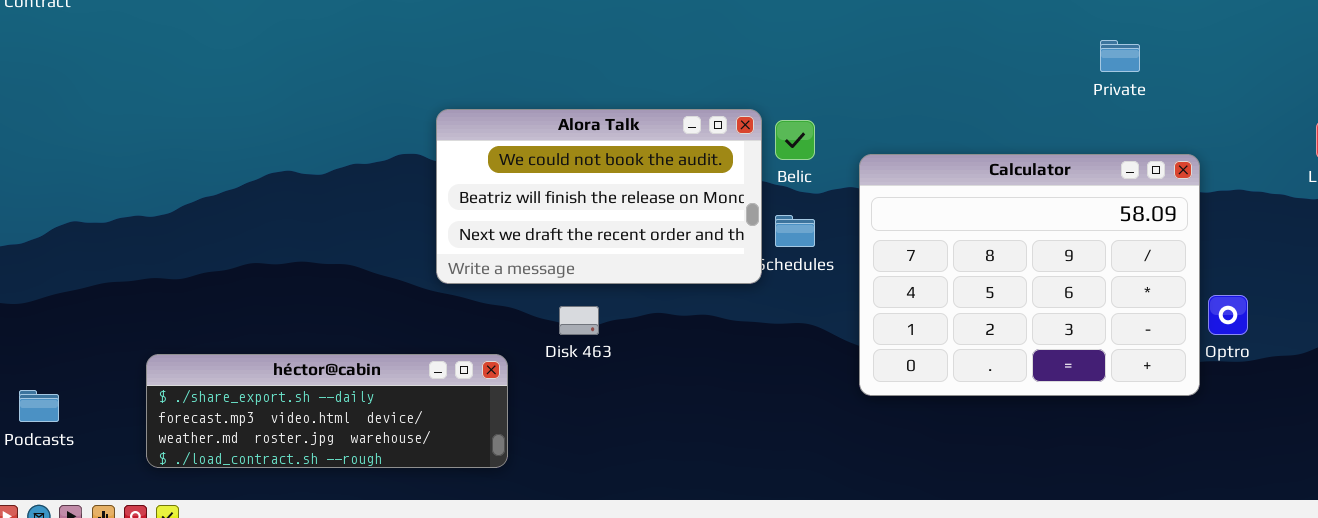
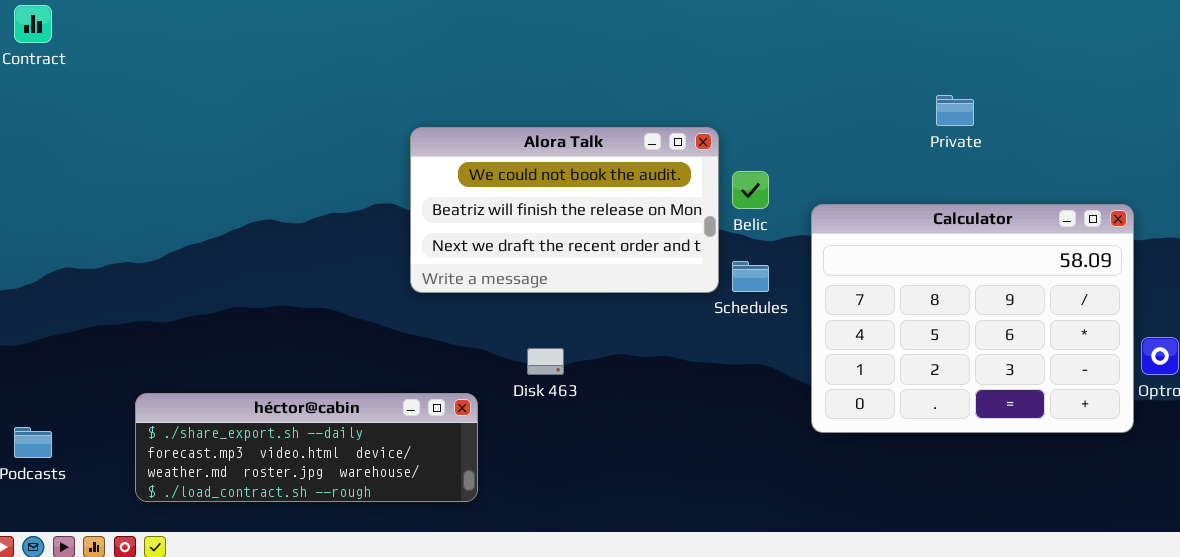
Private: [1100,40,1140,72] -> [936,95,974,126], moved
Alora Talk: [436,109,762,284] -> [410,127,719,293], moved

